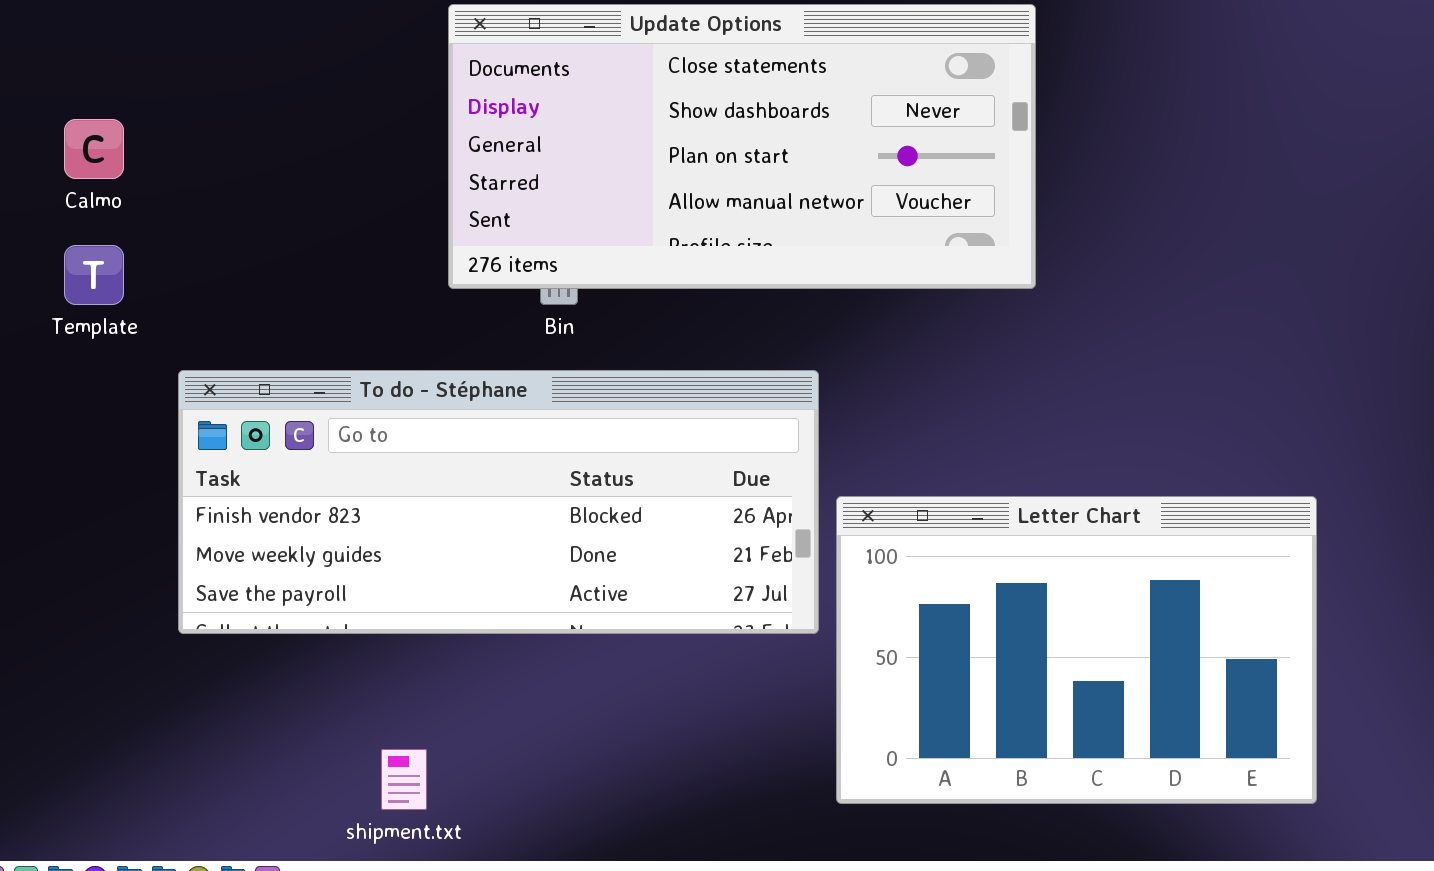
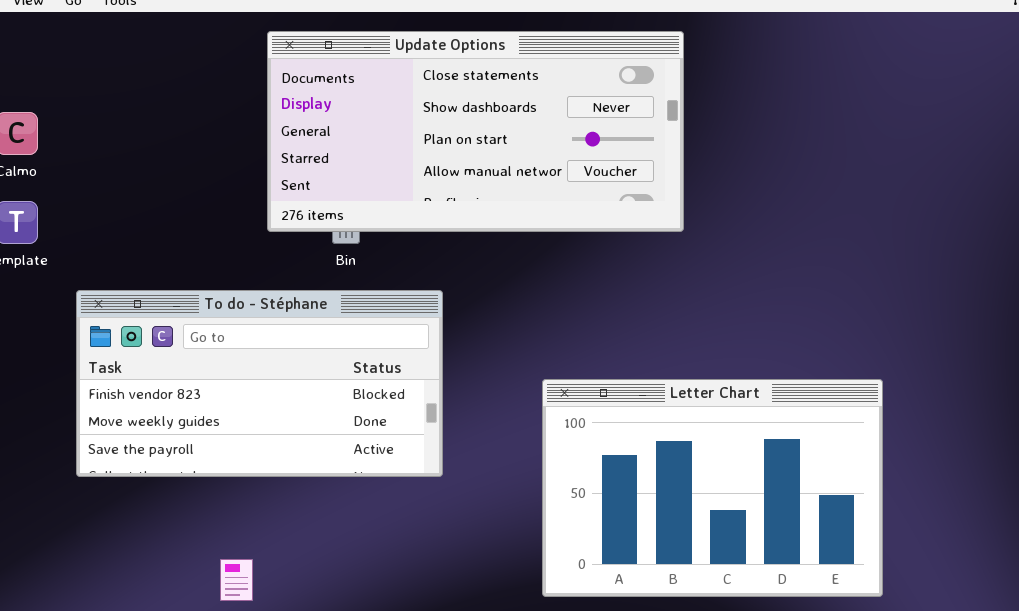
To do - Stéphane: [178,370,819,634] -> [76,290,443,477], resized

